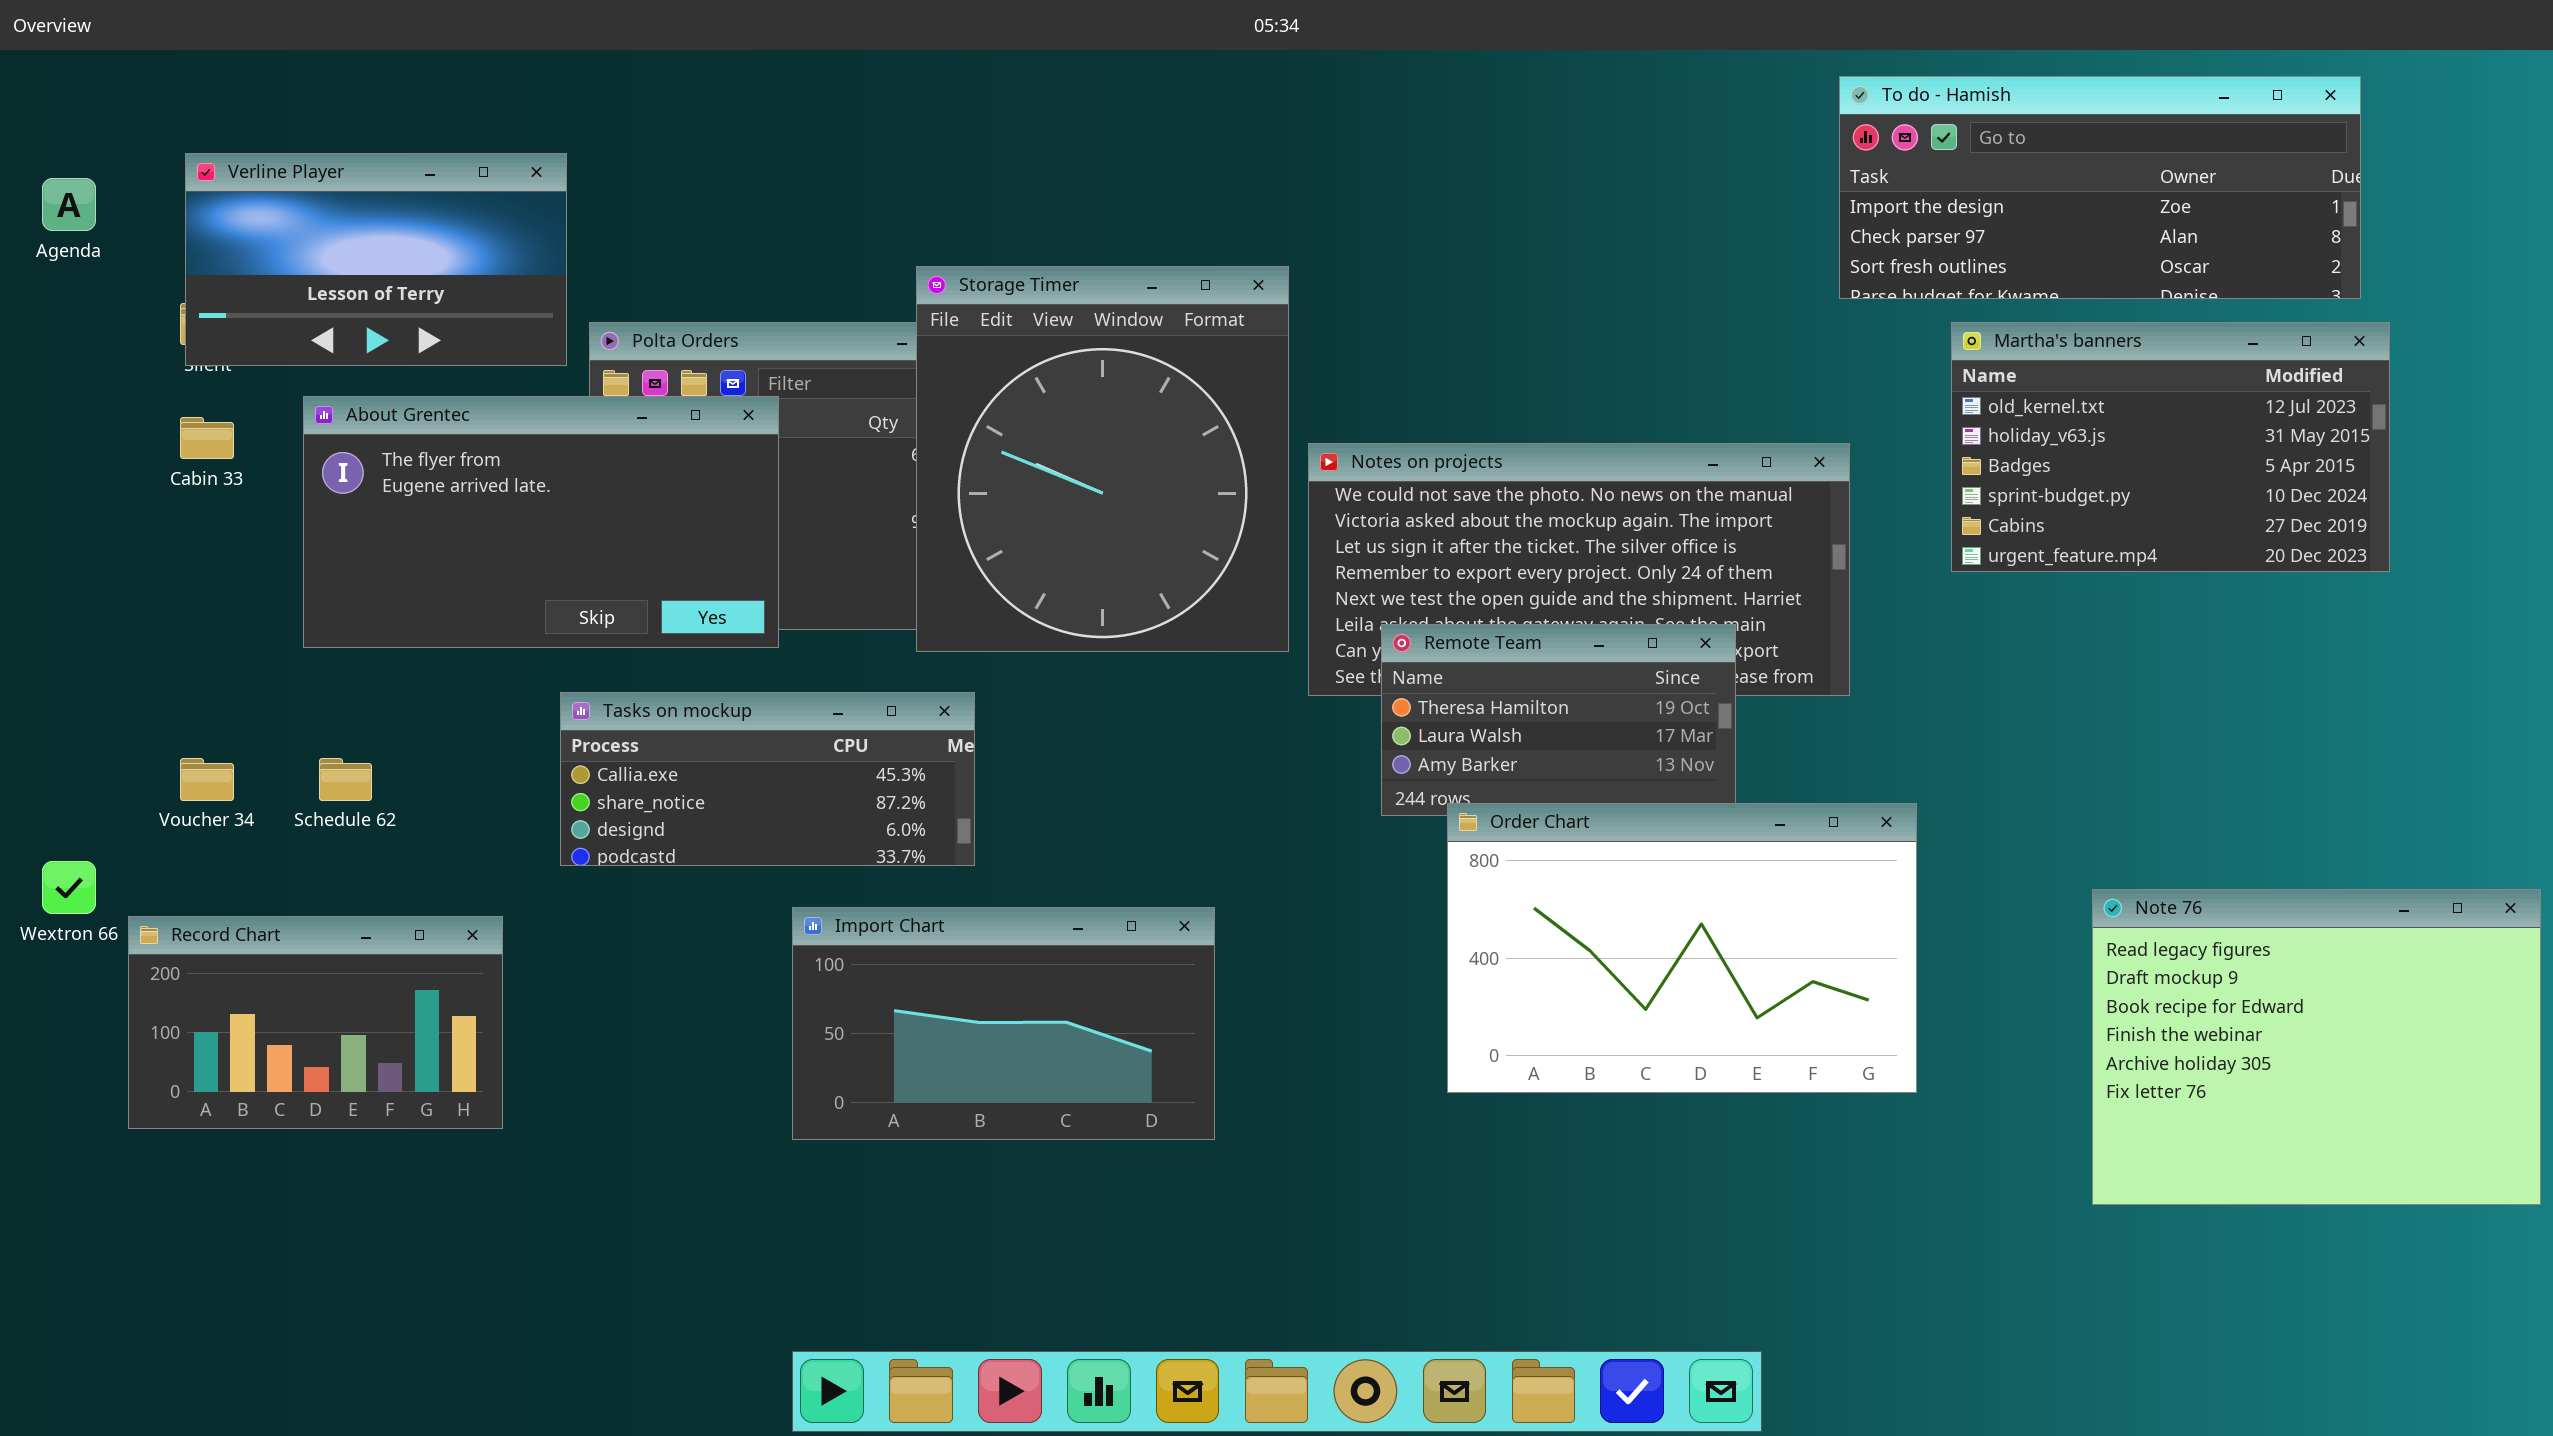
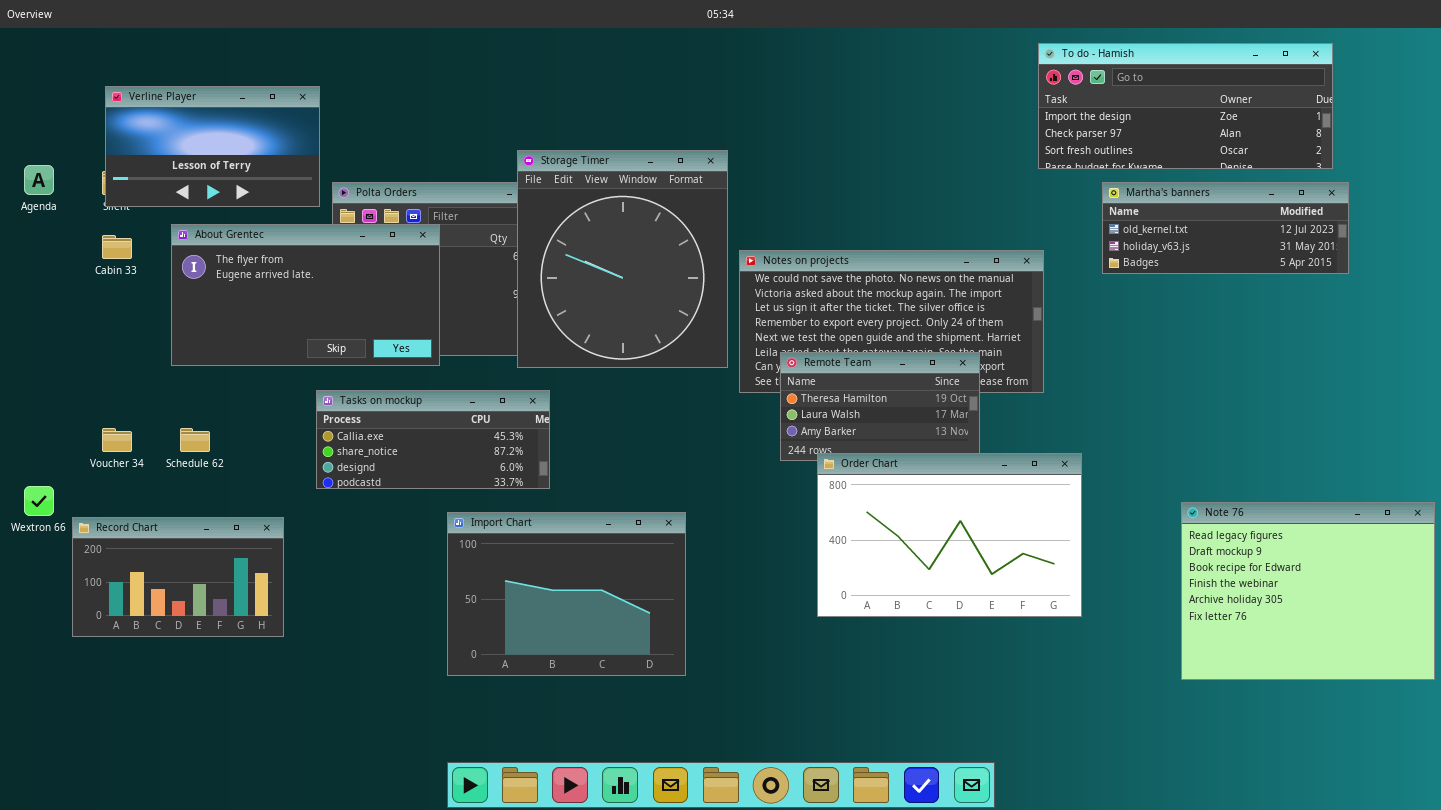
Agenda: [42,178,96,231] -> [24,165,54,195], moved
Martha's banners: [1951,322,2390,572] -> [1102,182,1349,274], resized
Import Chart: [792,907,1215,1140] -> [447,512,686,676], resized

